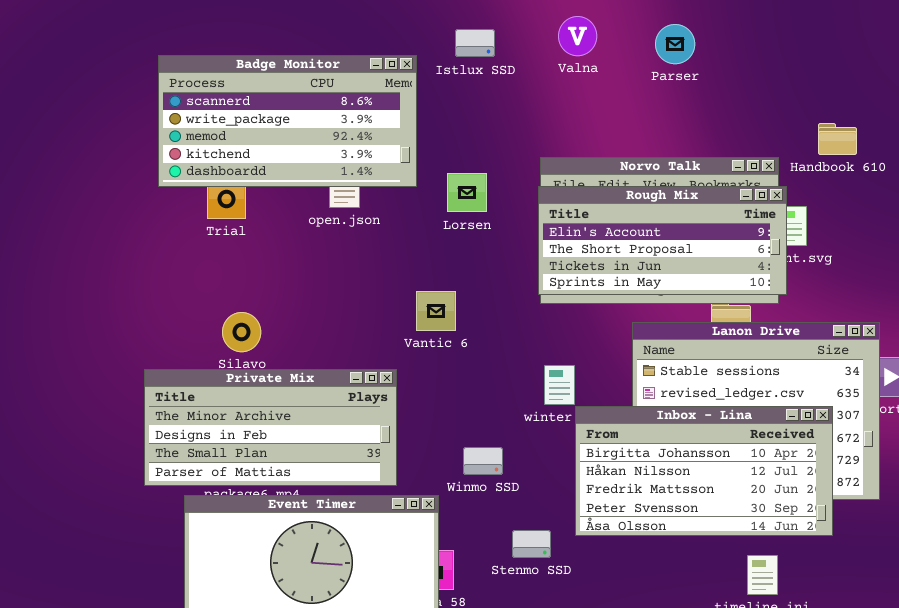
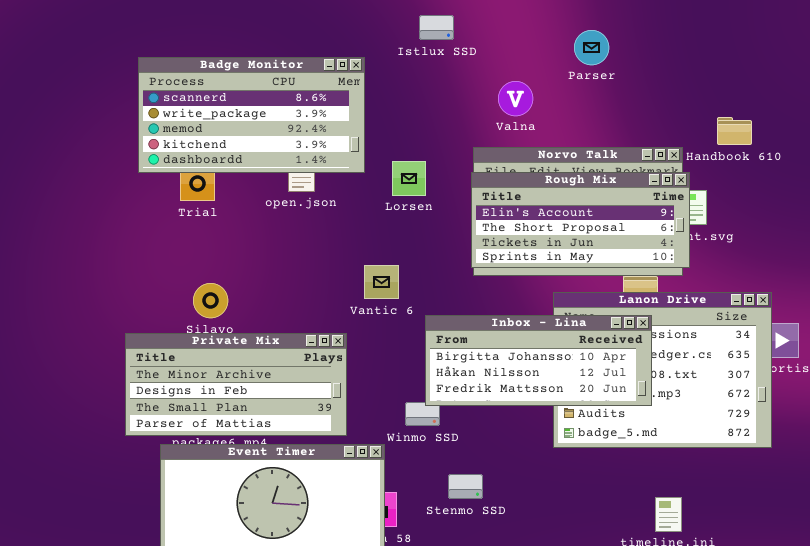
Valna: [558,16,597,56] -> [498,81,533,116], moved
Istlux SSD: [455,29,495,57] -> [419,15,454,40], moved
Inbox - Lina: [575,406,833,536] -> [425,315,652,406], moved, resized

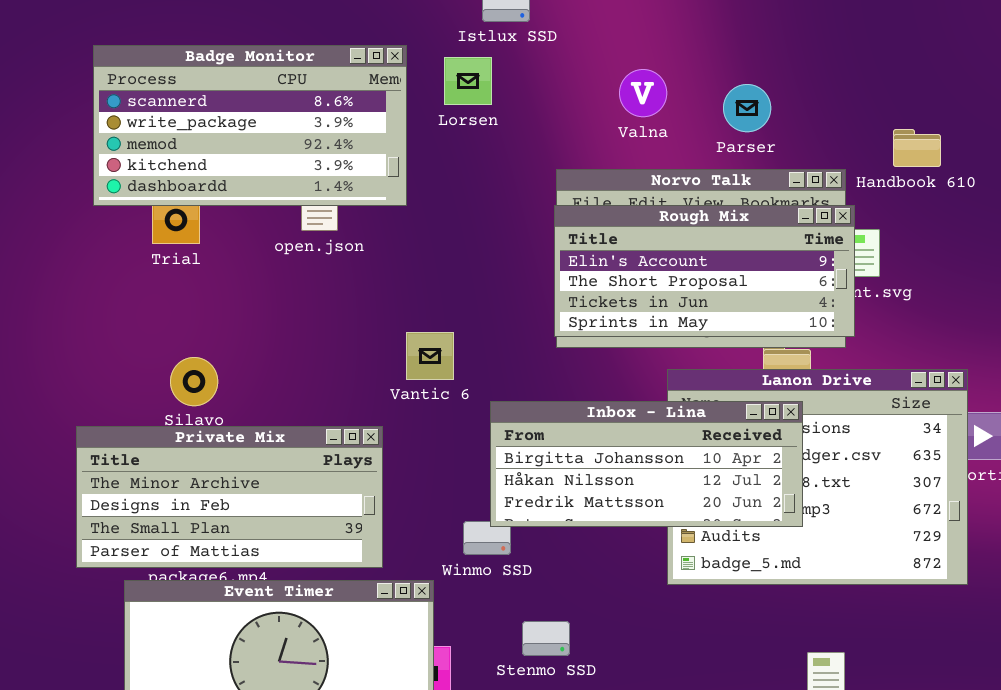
Parser: [574,30,609,65] -> [723,84,771,132], moved
Valna: [498,81,533,116] -> [619,69,667,117], moved
Lorsen: [392,161,426,196] -> [444,57,492,105], moved

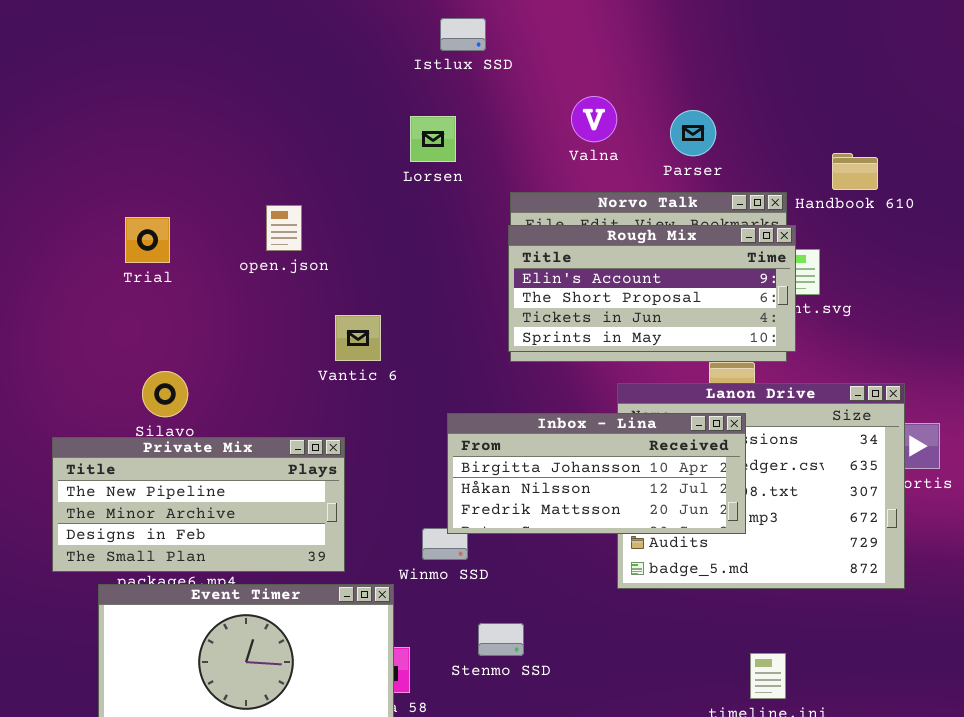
Badge Monitor: [93,45,407,206] -> none, closed
Lorsen: [444,57,492,105] -> [410,116,456,162], moved
Vantic 6: [406,332,454,380] -> [335,315,381,361], moved
Private Mix: [76,426,383,568] -> [52,437,345,572], scrolled up 1 row

